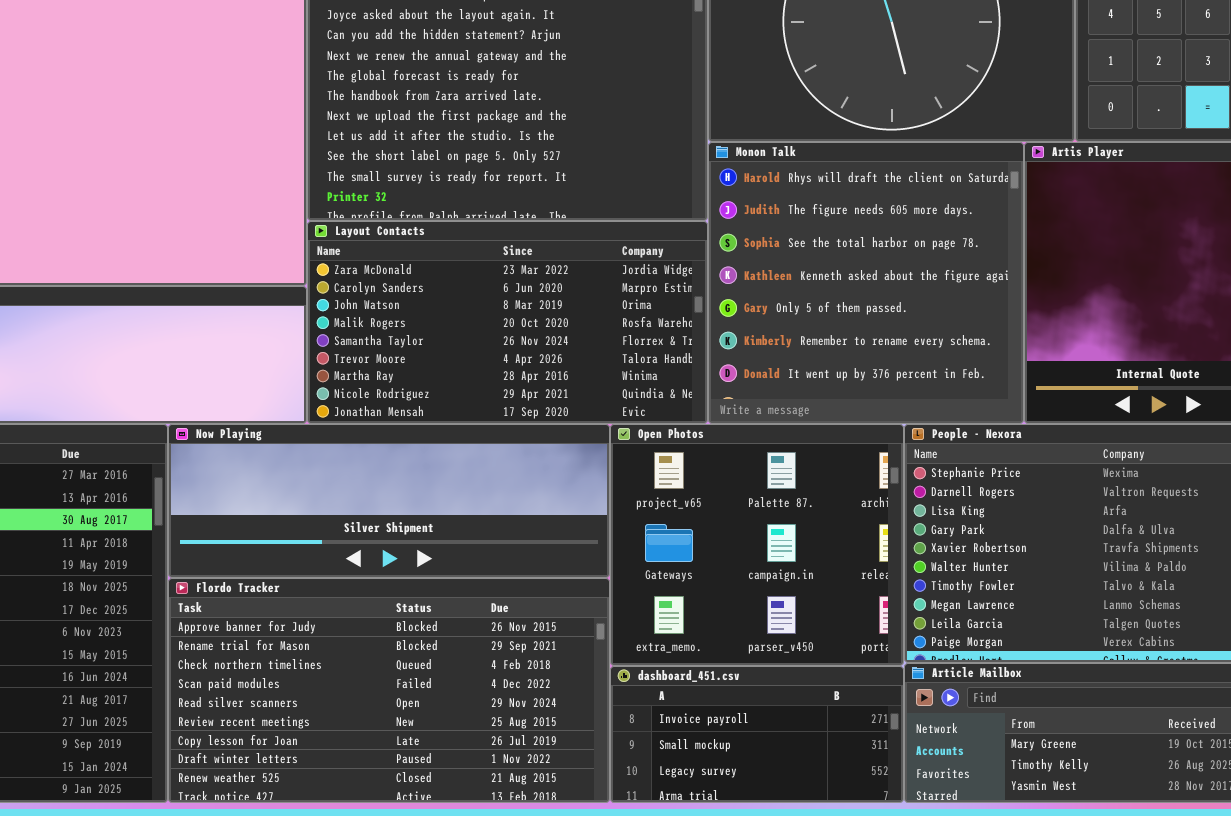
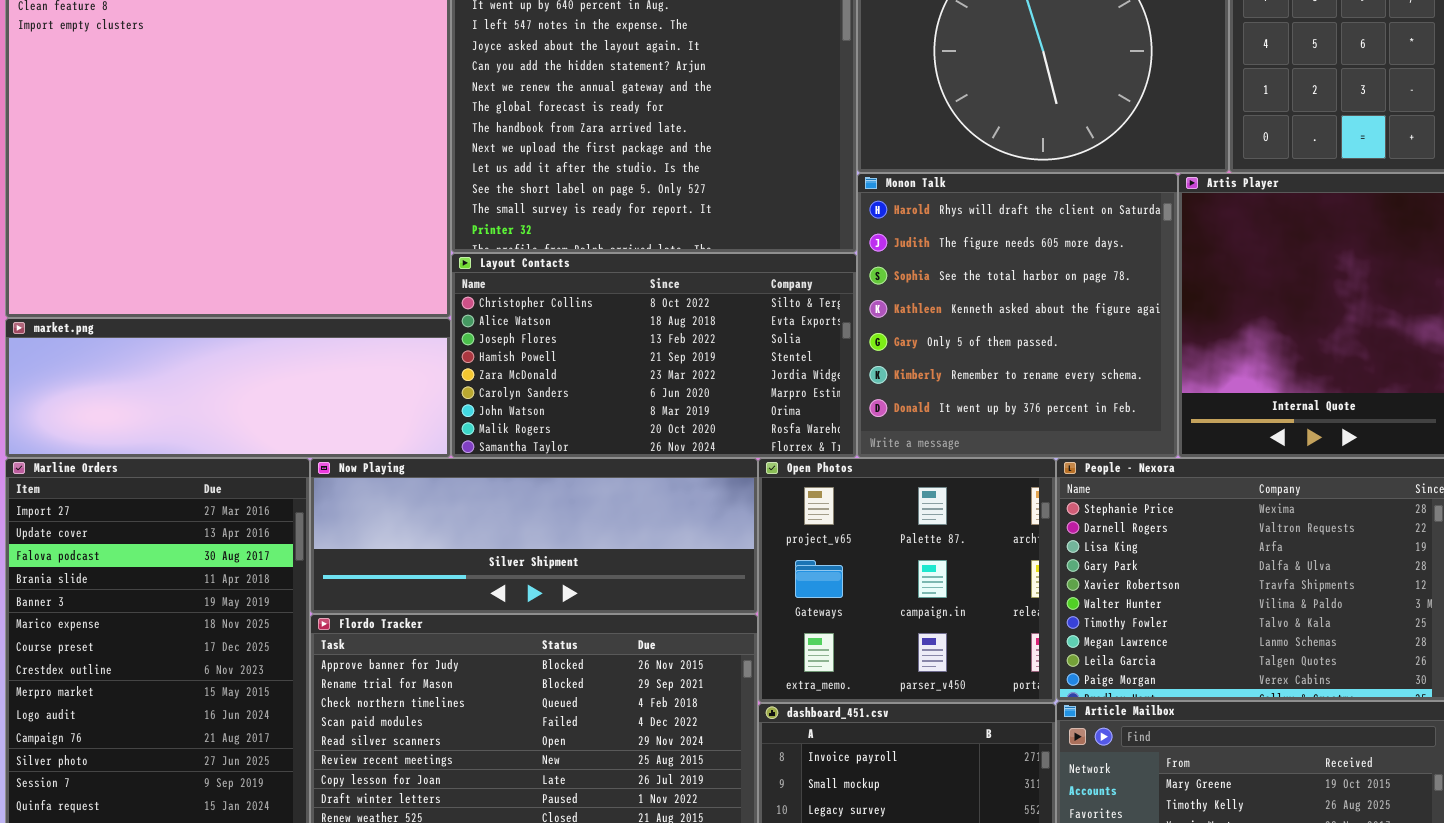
Layout Contacts: [307,221,708,424] -> [451,253,857,458], scrolled up 4 rows

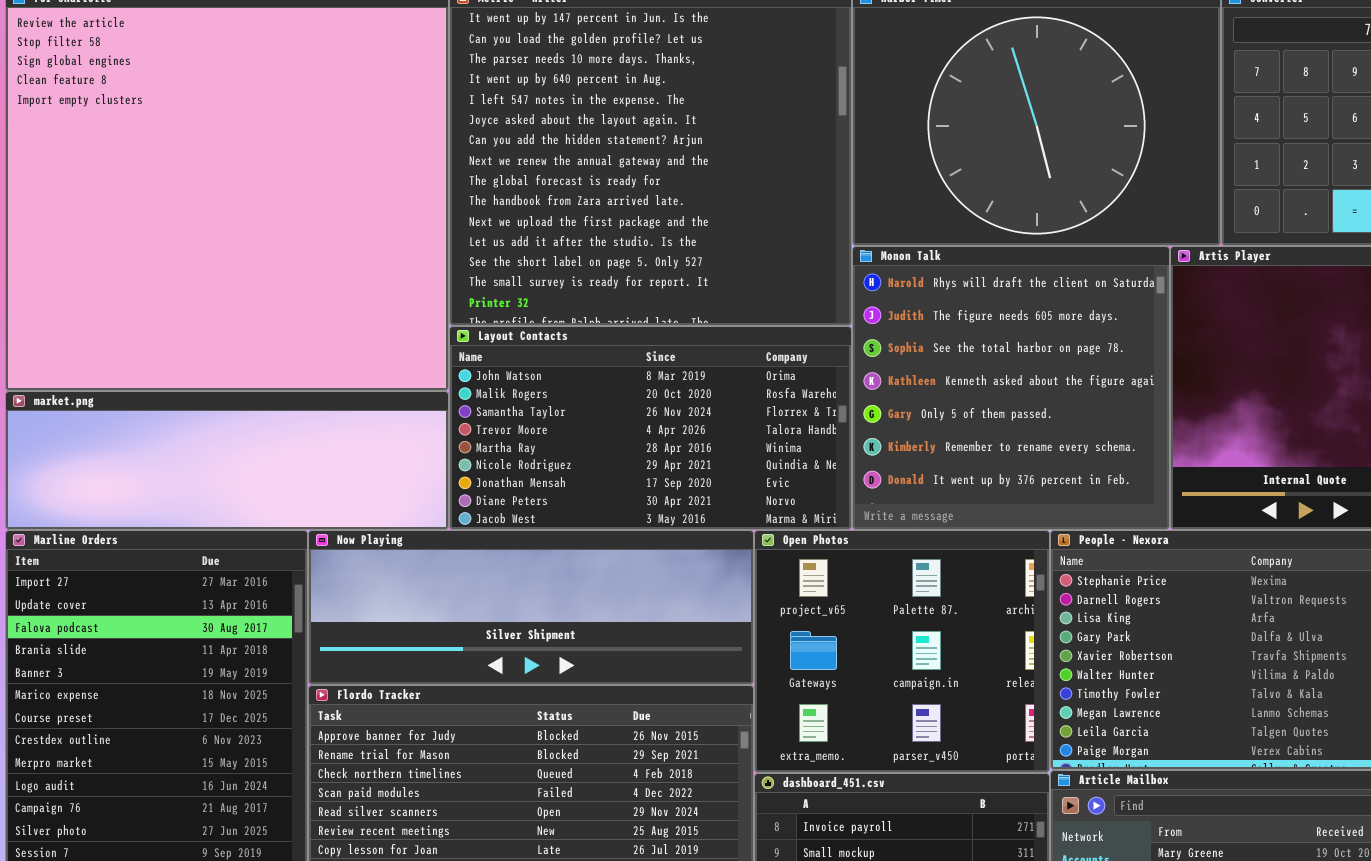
Layout Contacts: [451,253,857,458] -> [449,326,852,530], scrolled down 6 rows

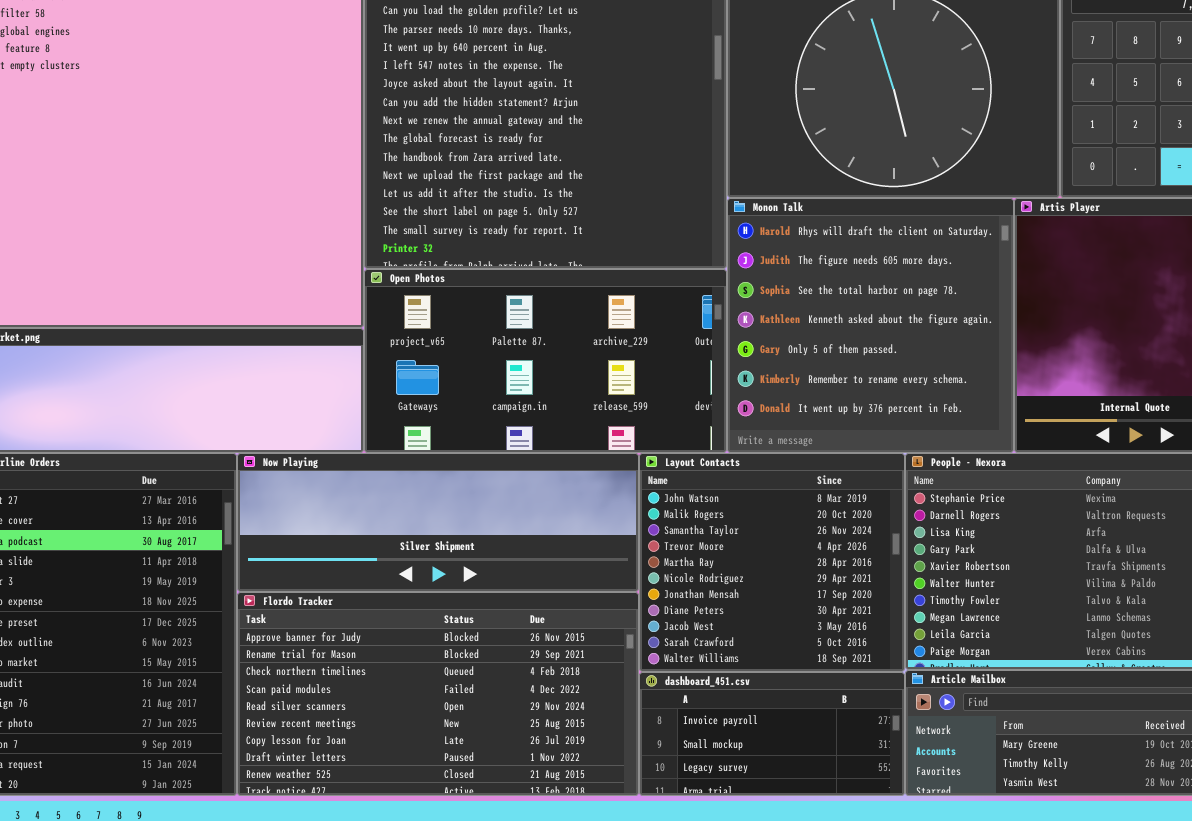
Layout Contacts: [449,326,852,530] -> [639,453,905,672], moved, resized
Open Photos: [754,530,1050,773] -> [364,269,727,453], moved, resized

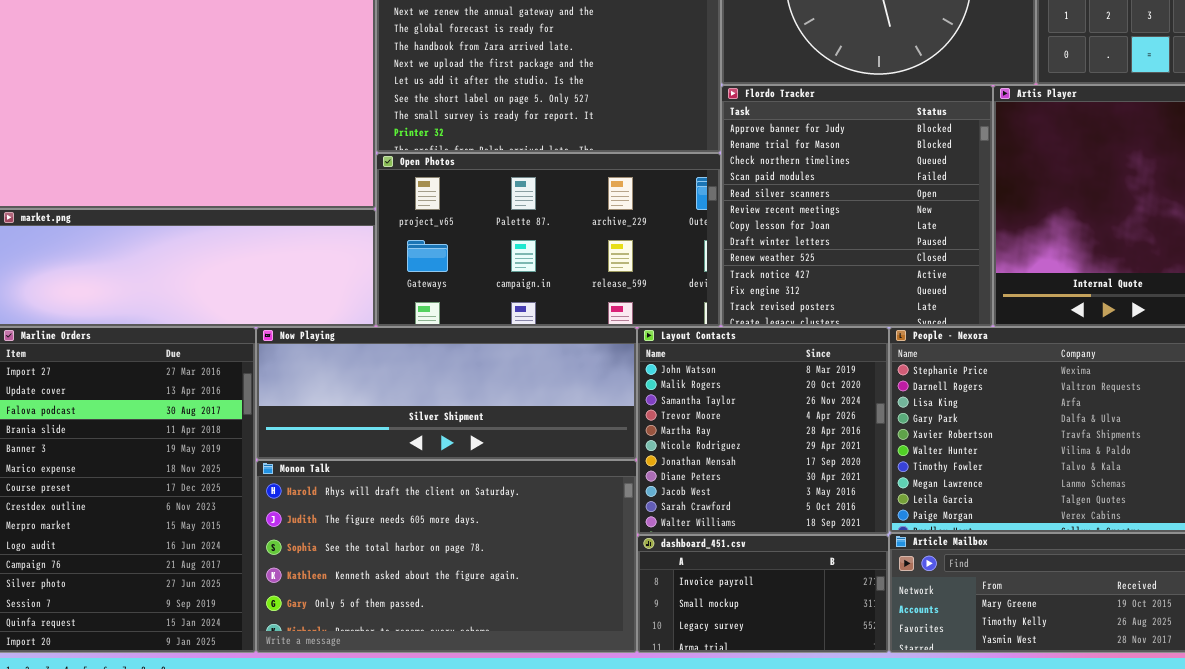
Monon Talk: [727,198,1014,453] -> [256,460,637,653], moved, resized
Flordo Tracker: [237,592,639,796] -> [721,85,993,327], moved, resized

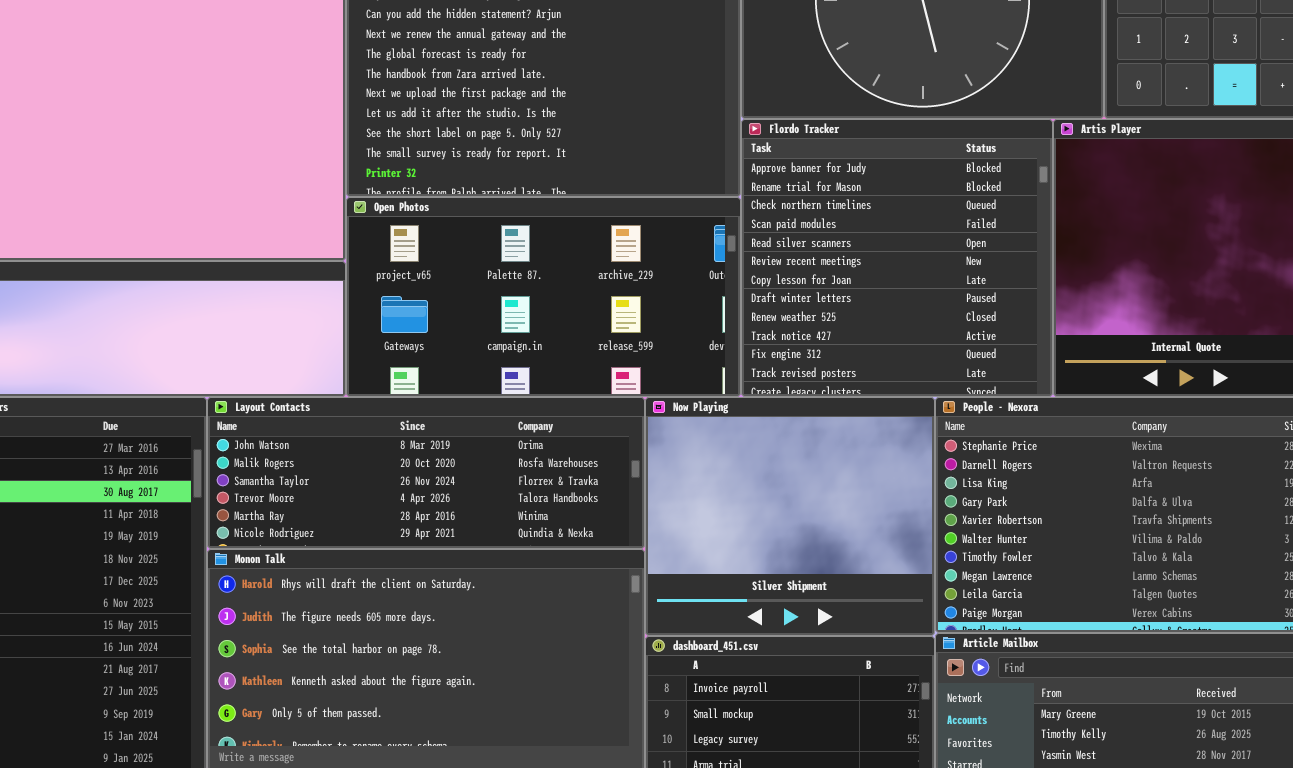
Now Playing: [256,327,637,460] -> [645,397,935,636], moved, resized
Layout Contacts: [637,327,889,535] -> [207,397,645,549], moved, resized

